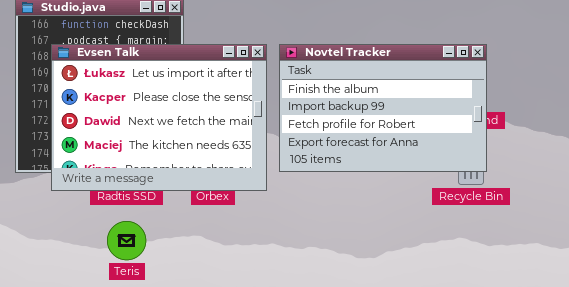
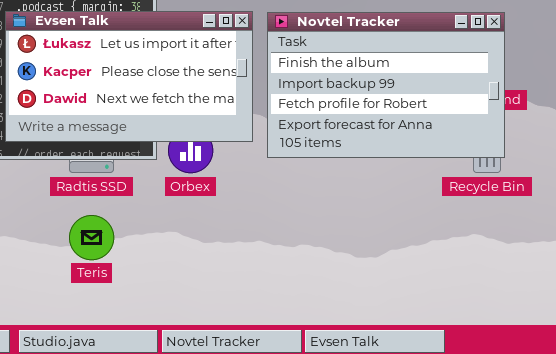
Evsen Talk: [51,44,267,191] -> [5,11,253,142], resized

